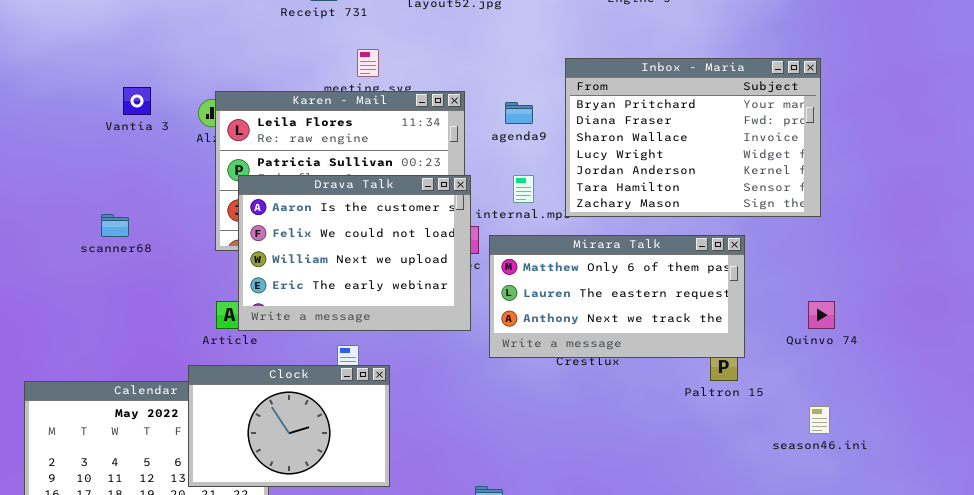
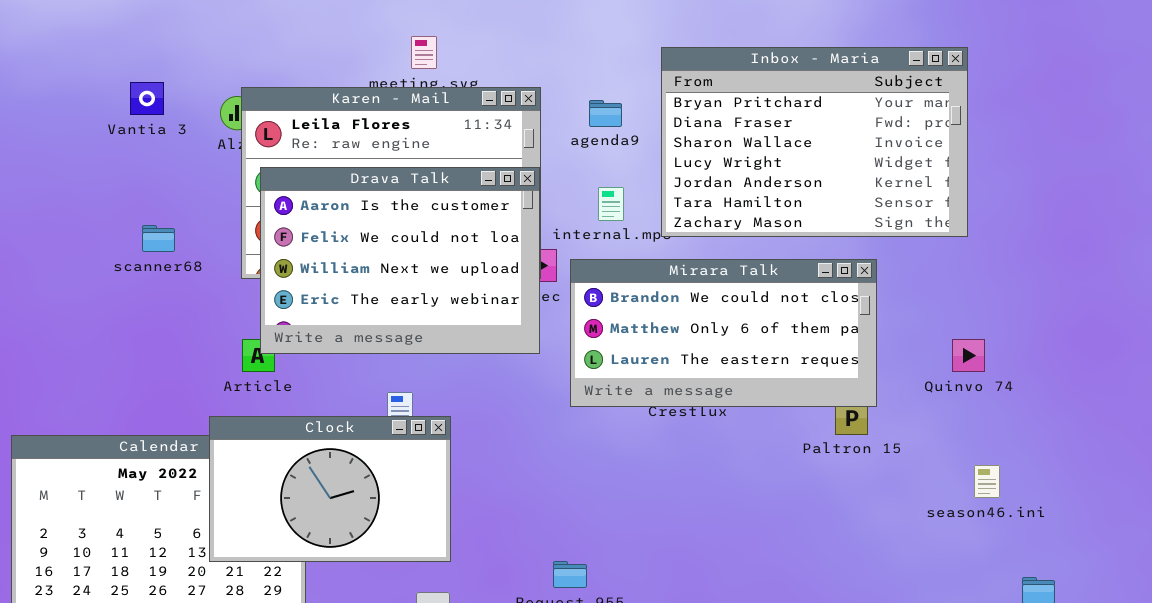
Drava Talk: [238,175,471,331] -> [260,167,540,354], moved
scanner68: [101,214,129,237] -> [142,225,175,252], moved
Mirara Talk: [489,235,745,358] -> [570,259,877,407], scrolled up 1 row
season46.ini: [809,406,830,434] -> [974,465,1000,498], moved

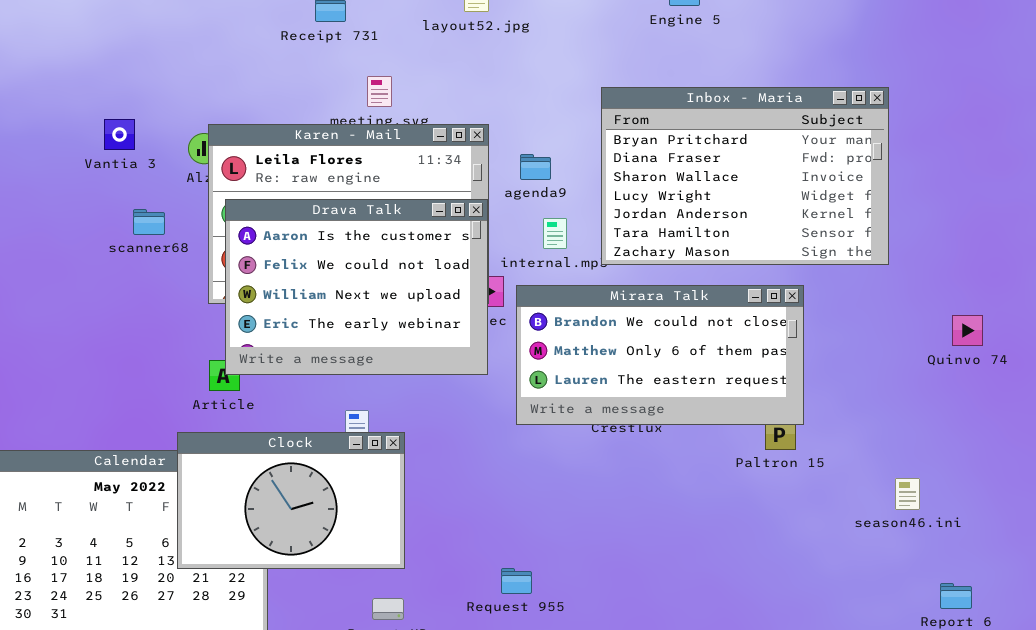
agenda9: [589,100,622,127] -> [520,154,551,180], moved
scanner68: [142,225,175,252] -> [133,209,165,235], moved
Quinvo 74: [952,339,985,372] -> [952,315,983,346], moved

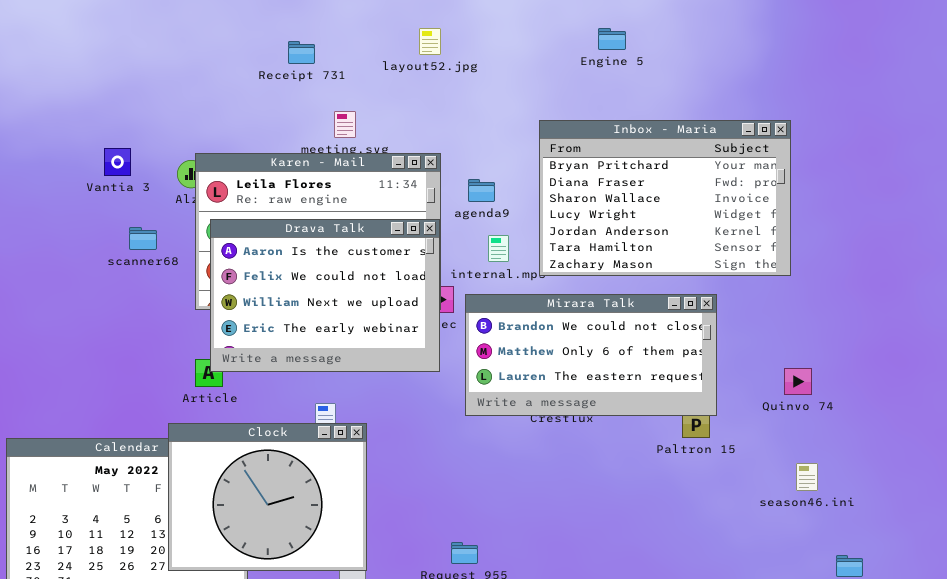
Quinvo 74: [952,315,983,346] -> [784,368,812,395], moved
Clock: [177,432,405,569] -> [168,423,367,571], resized

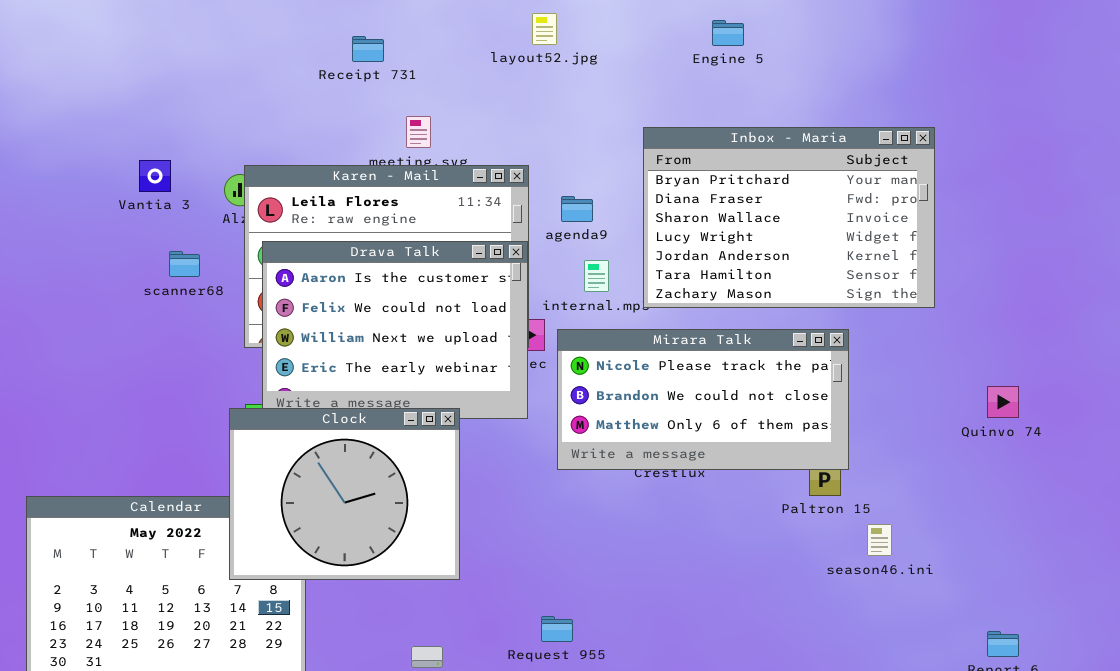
layout52.jpg: [419,28,441,55] -> [532,13,557,45], moved
Mirara Talk: [465,294,717,416] -> [557,329,849,470], scrolled up 1 row
Quinvo 74: [784,368,812,395] -> [987,386,1019,418], moved
Clock: [168,423,367,571] -> [229,408,460,580], moved
season46.ini: [796,463,818,491] -> [867,524,892,556], moved

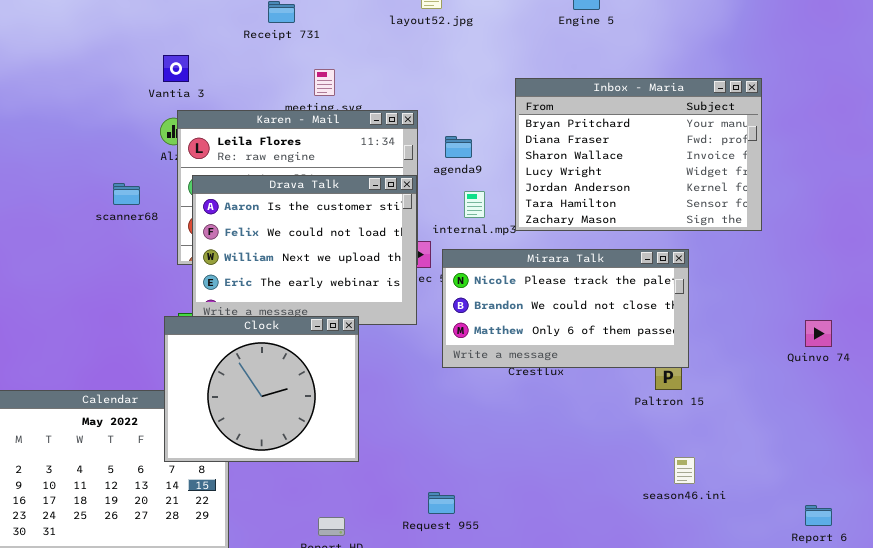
Vantia 3: [139,160,171,192] -> [163,55,189,82], moved
Quinvo 74: [987,386,1019,418] -> [805,320,832,347], moved
season46.ini: [867,524,892,556] -> [674,457,695,484], moved

